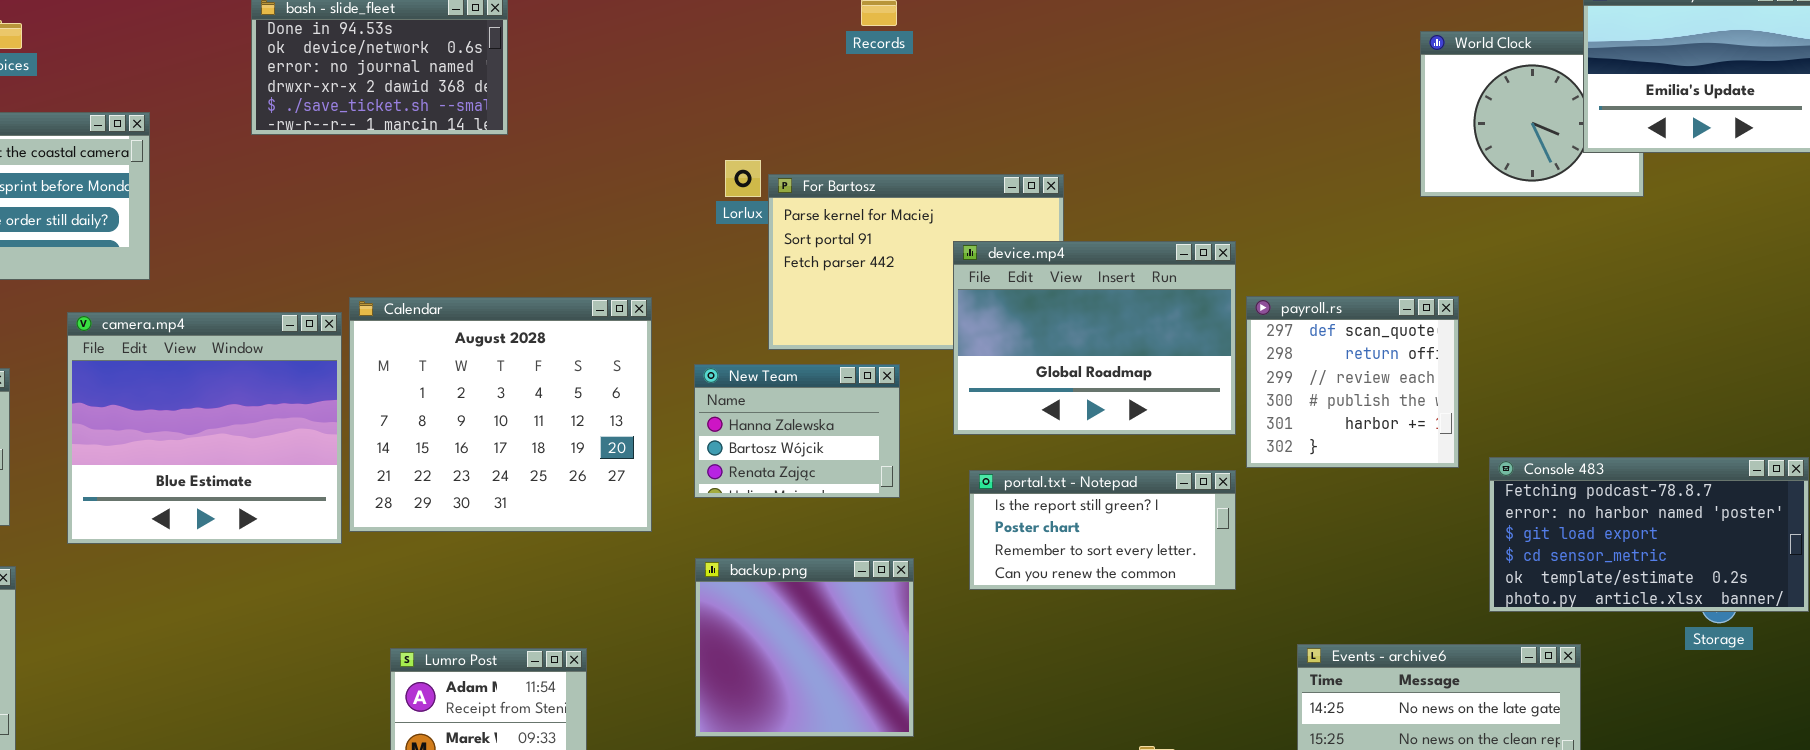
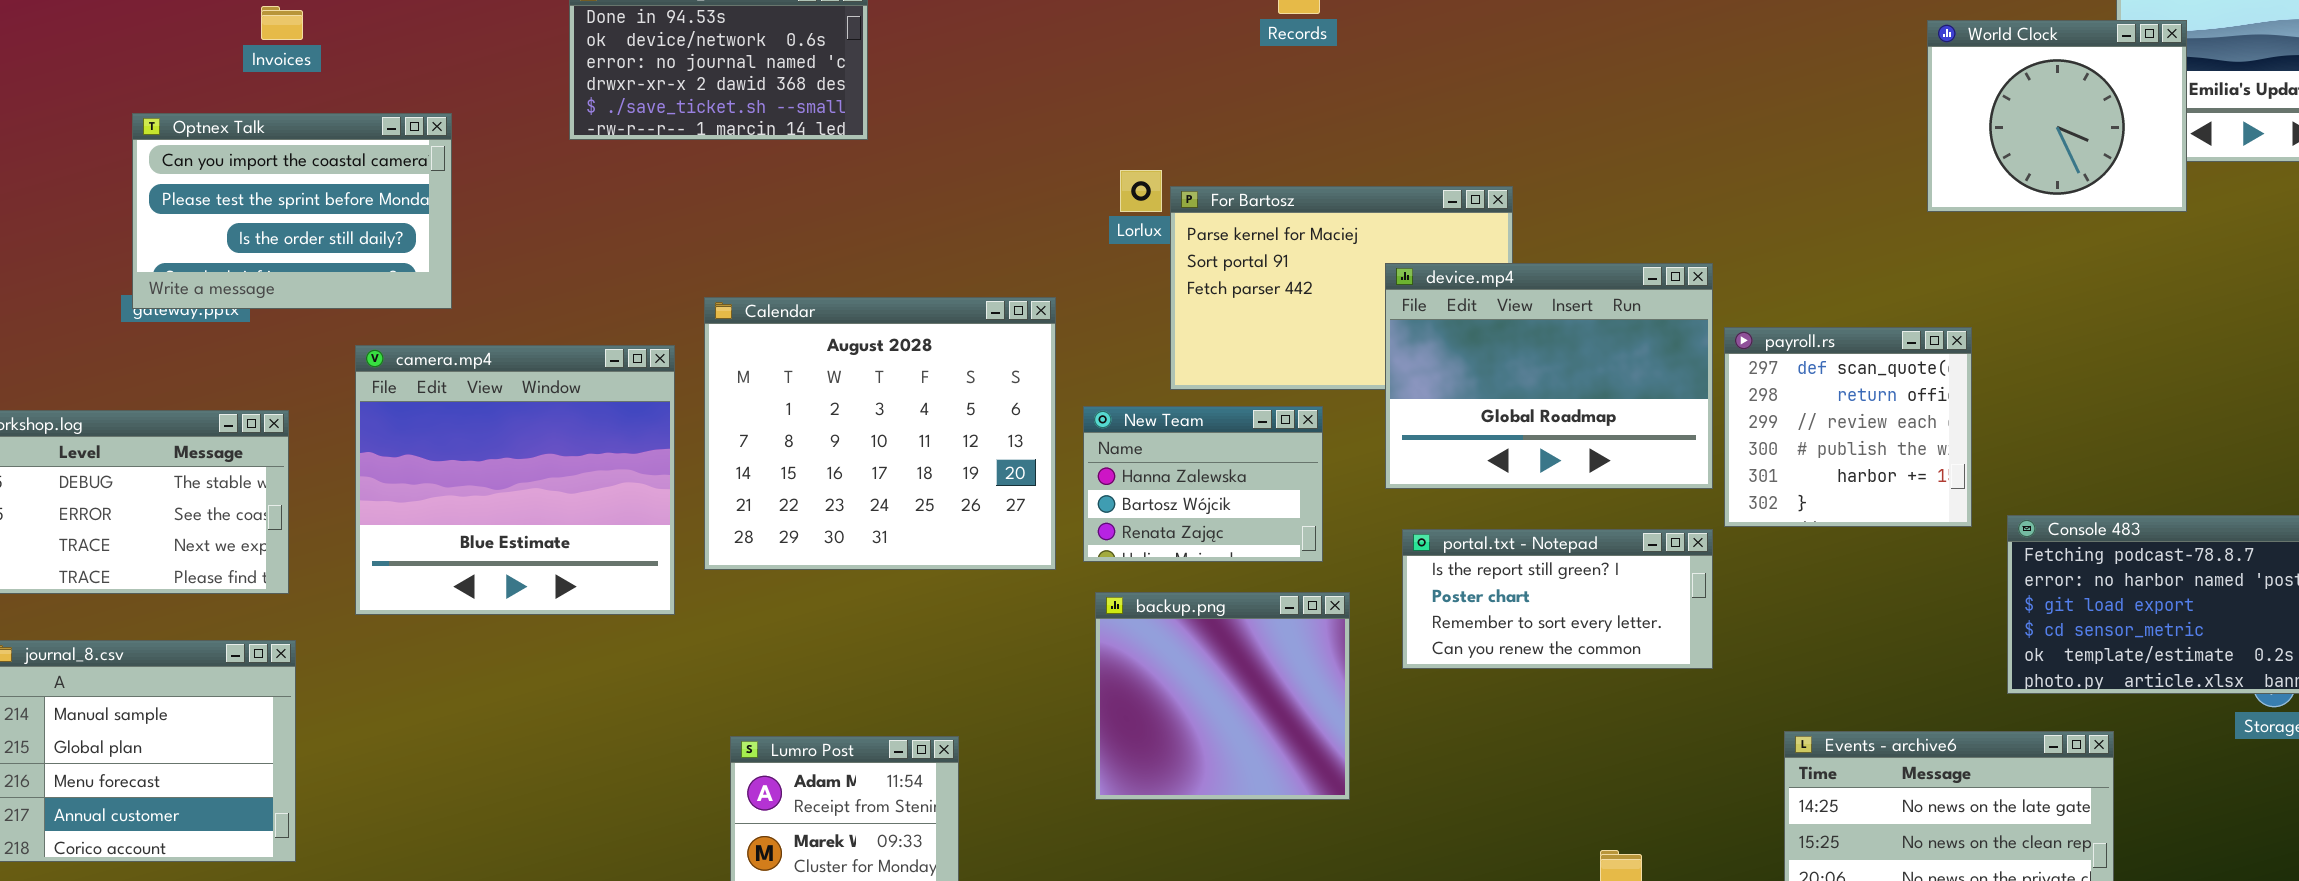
World Clock: [1420,31,1644,197] -> [1927,20,2187,212], raised
Calendar: [349,297,652,532] -> [704,297,1056,570], moved
backup.png: [695,558,914,737] -> [1095,592,1350,800], moved

